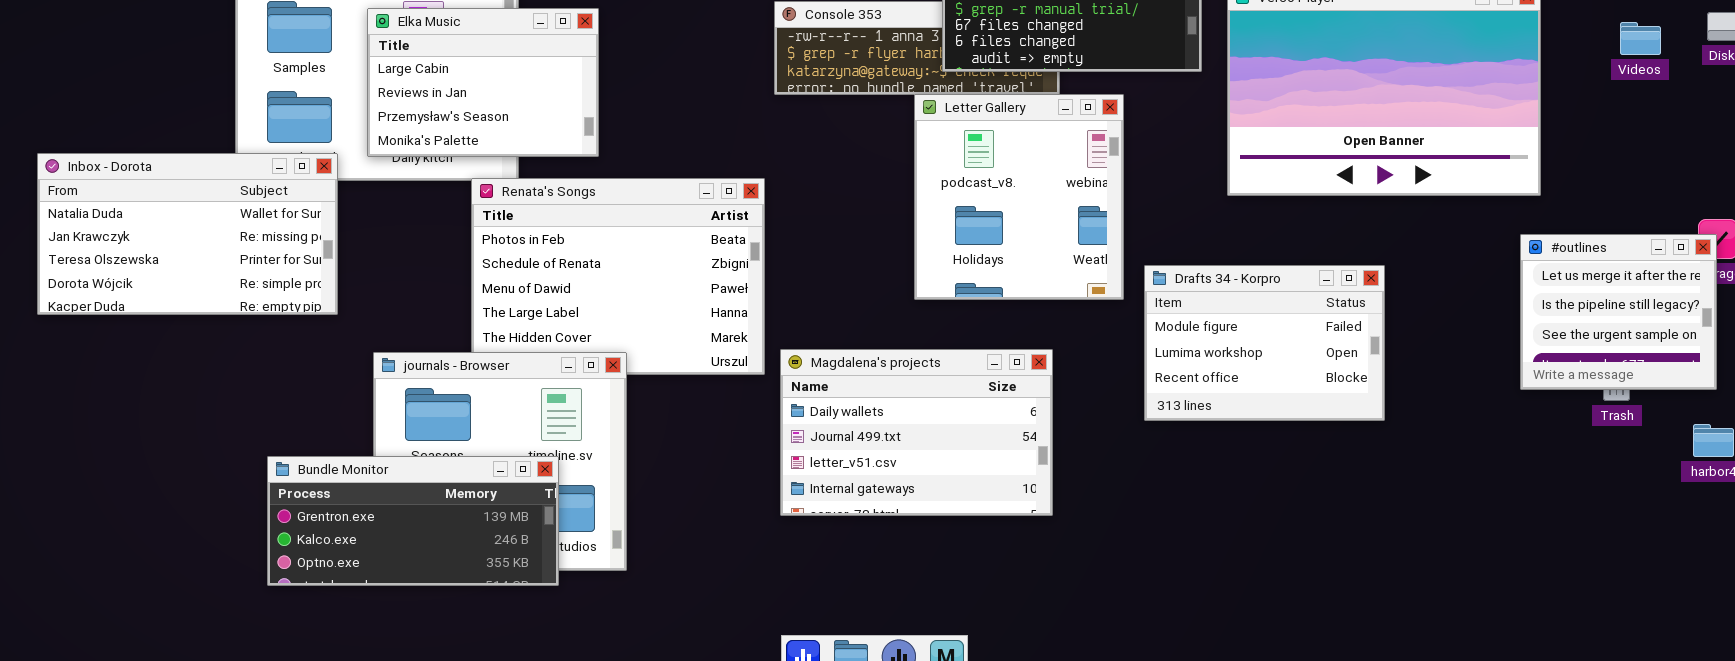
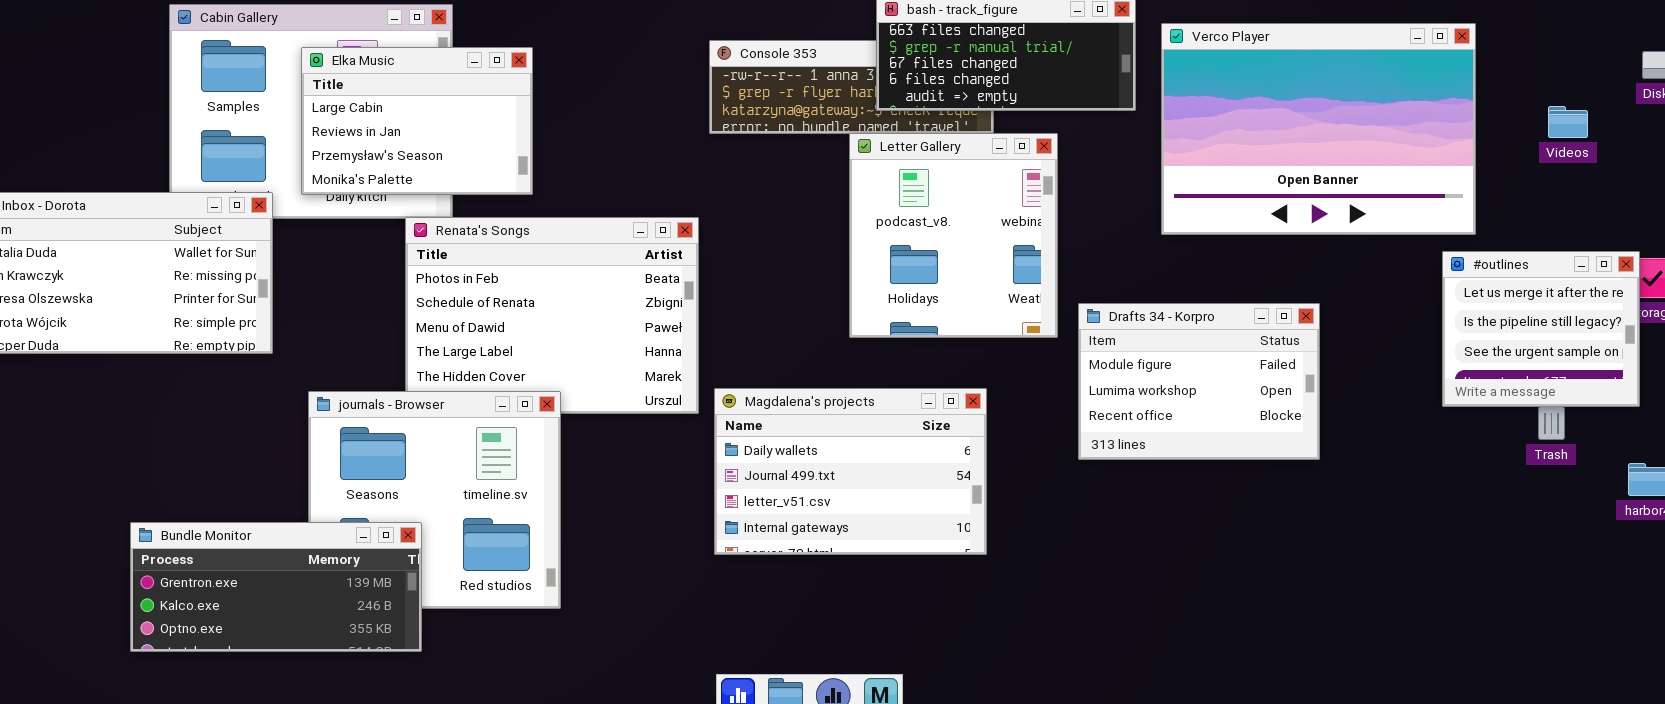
Videos: [1620,22,1661,55] -> [1548,106,1588,138], moved
#outlines: [1520,234,1717,390] -> [1442,251,1640,407], moved
Bundle Monitor: [267,456,559,586] -> [130,522,422,652], moved

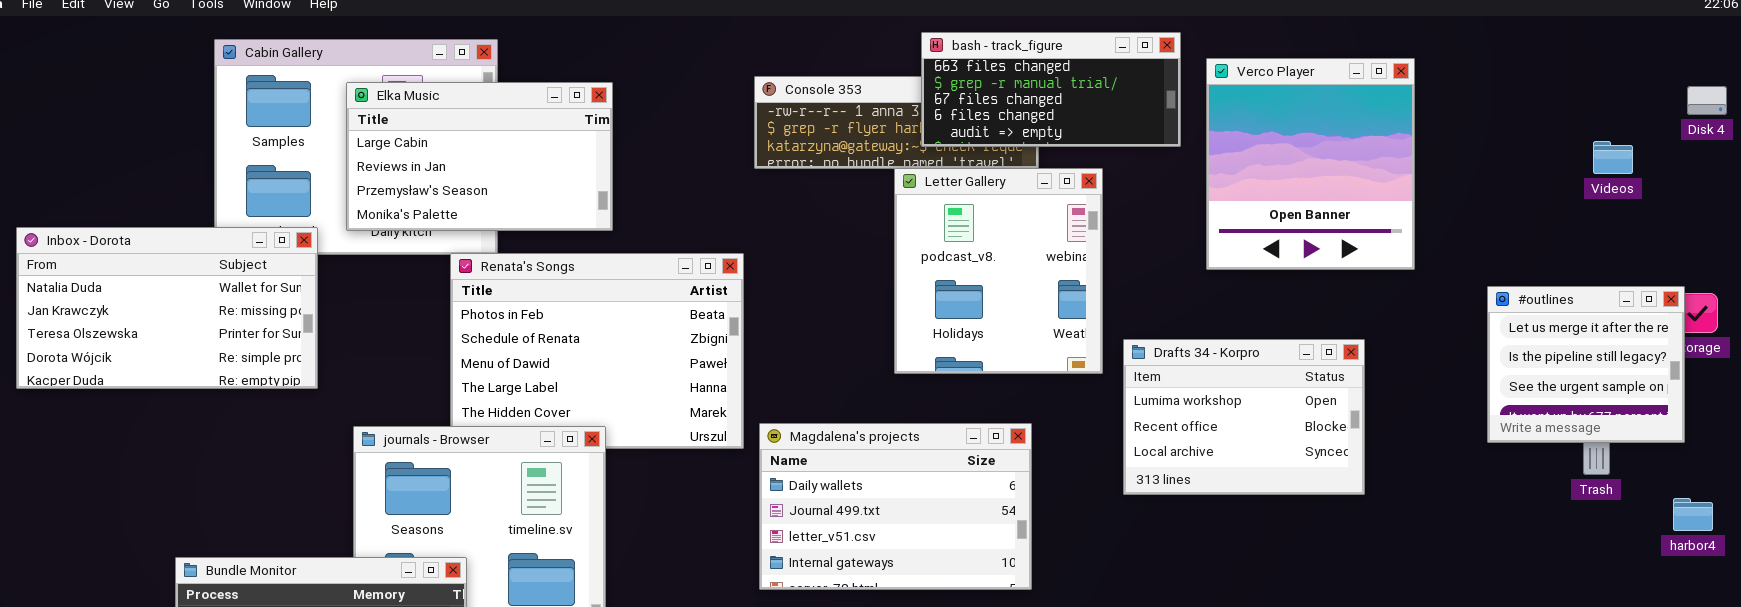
Verco Player: [1161,23,1476,235] -> [1206,58,1415,270], resized
Elka Music: [301,47,533,195] -> [346,82,613,231], resized
Drafts 34 - Korpro: [1078,303,1320,460] -> [1123,339,1365,495], scrolled down 1 row

